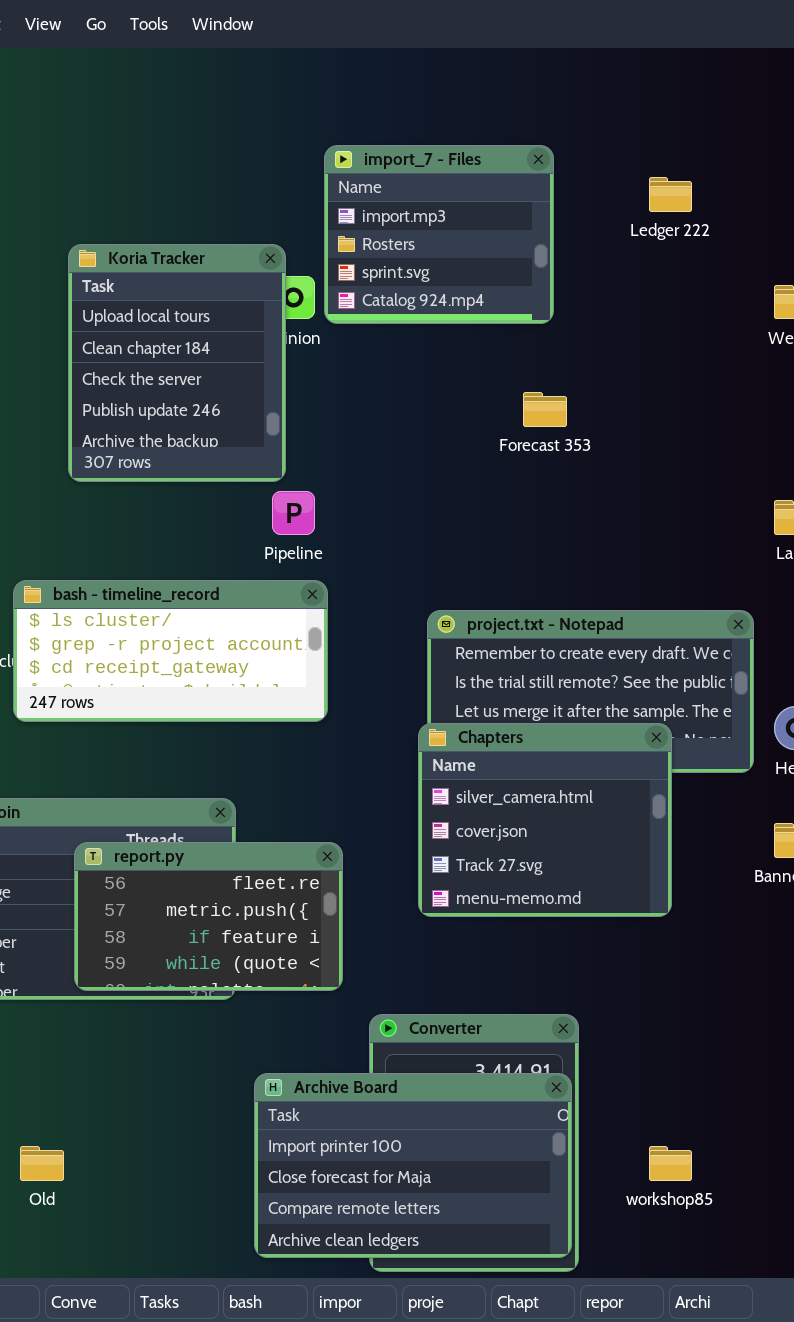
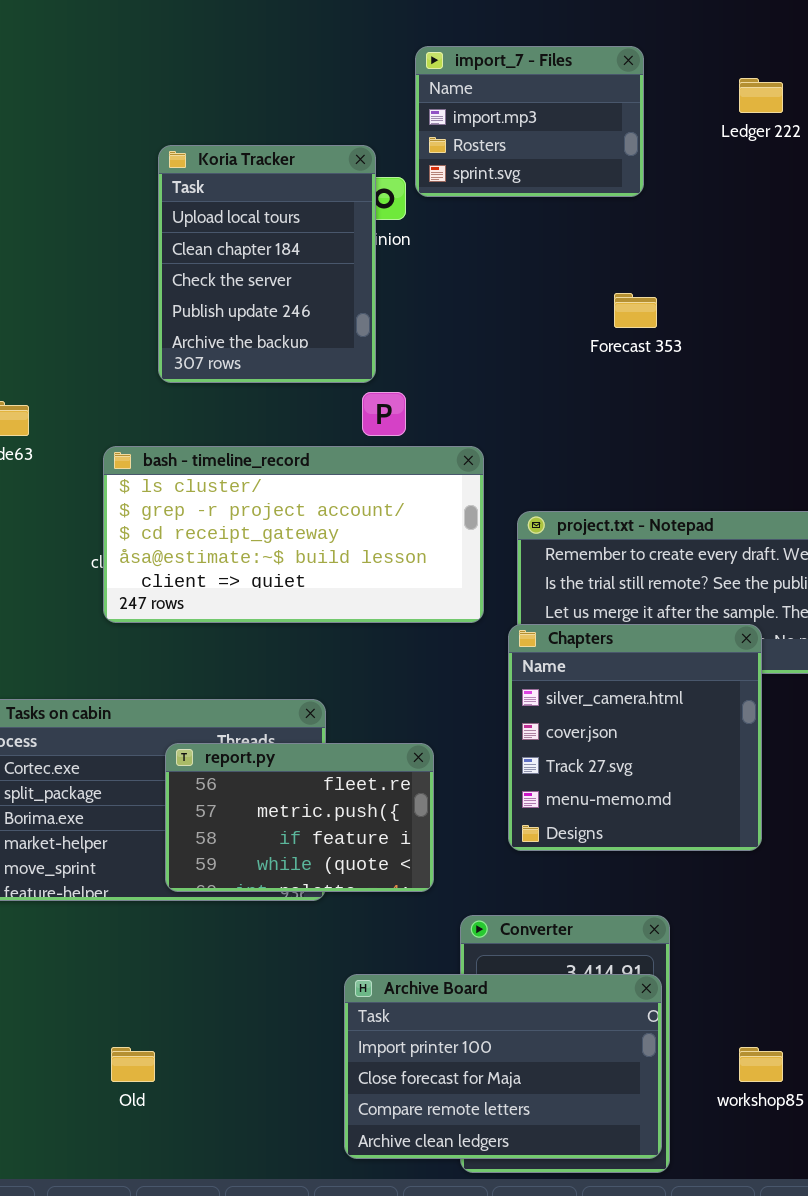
import_7 - Files: [324,145,554,324] -> [415,46,644,197], resized
bash - timeline_record: [13,580,328,722] -> [103,446,484,623], resized
Chapters: [418,723,672,917] -> [508,624,762,851], resized

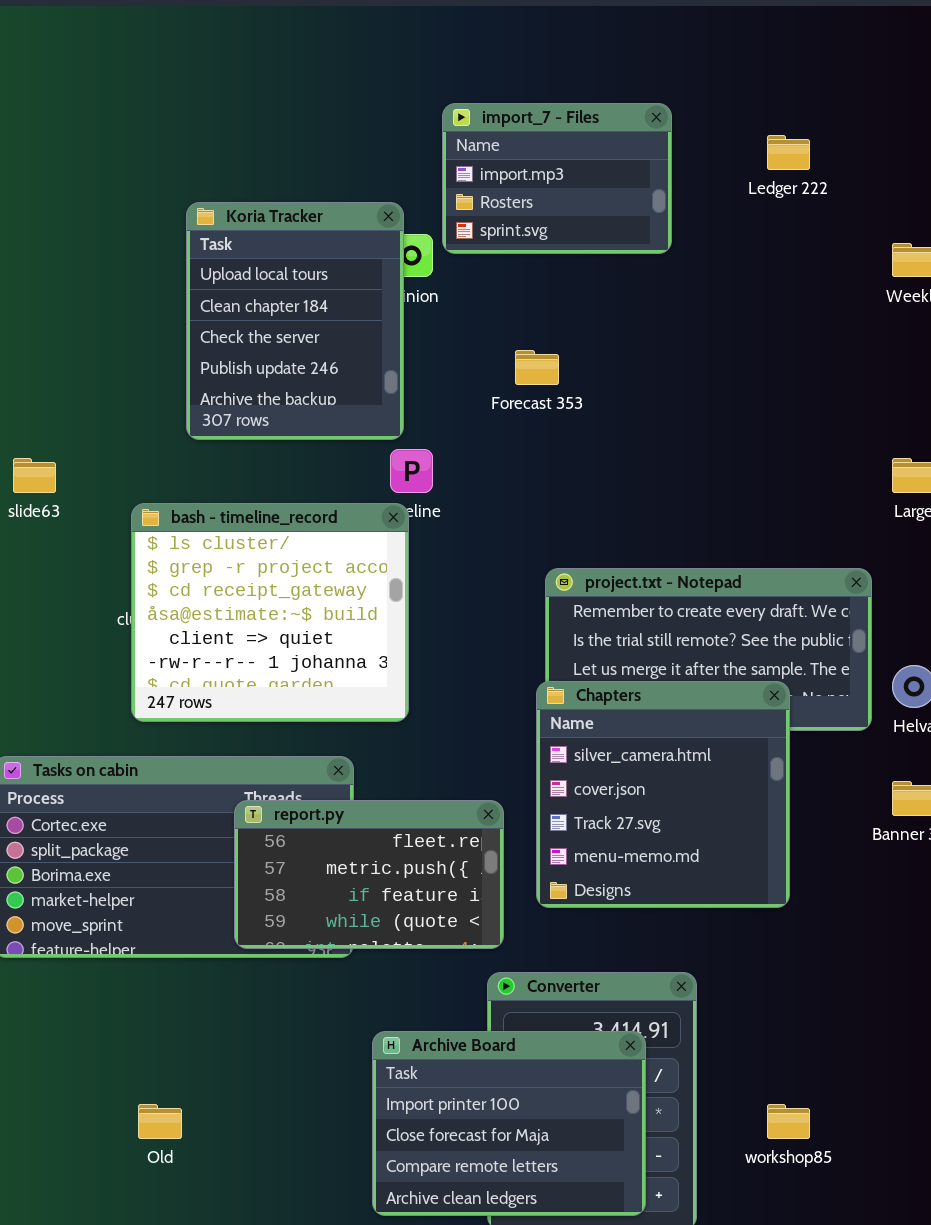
Forecast 353: [614,293,657,328] -> [515,350,559,385], moved
bash - timeline_record: [103,446,484,623] -> [131,503,409,722], resized
report.py: [165,743,434,892] -> [234,800,504,949], moved
Archive Board: [344,974,662,1159] -> [372,1031,646,1216], resized

